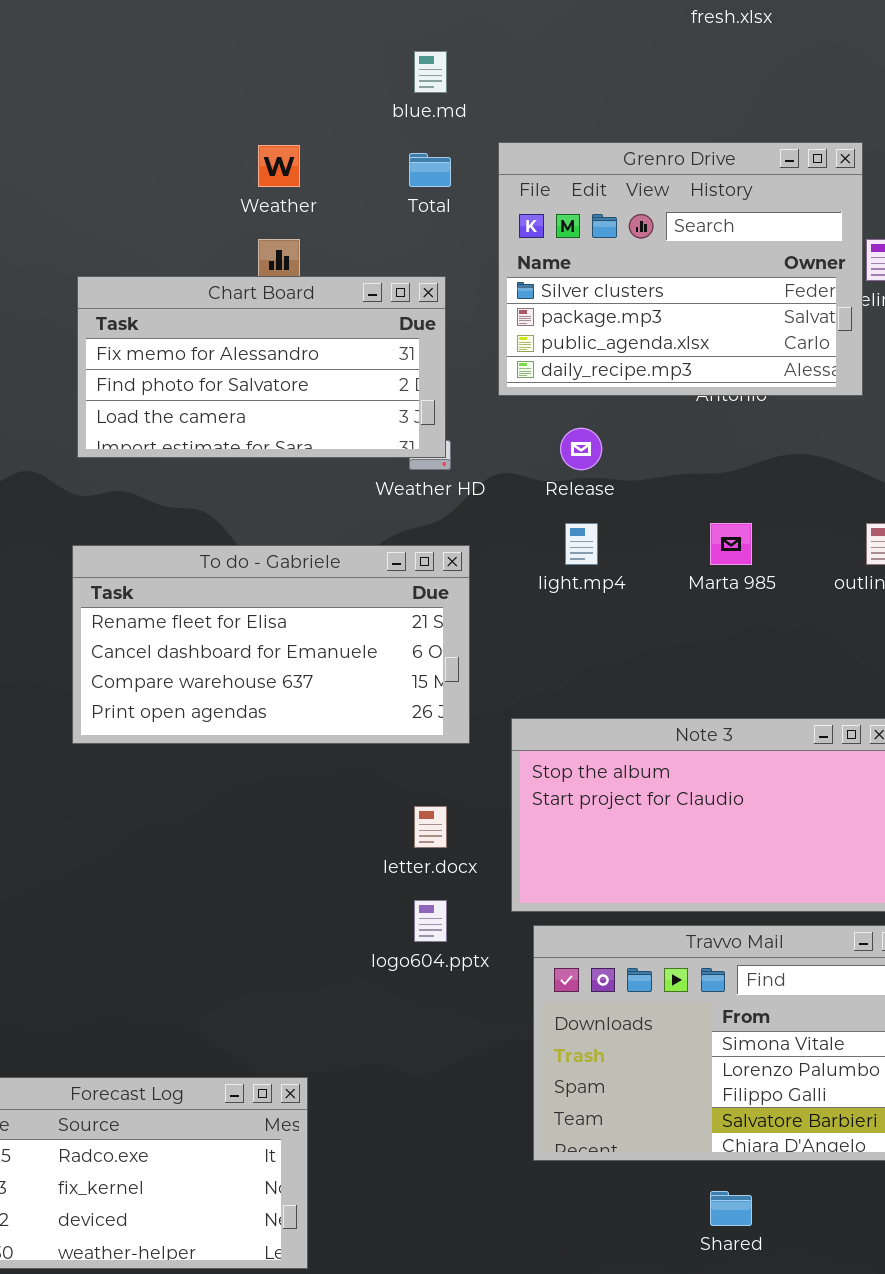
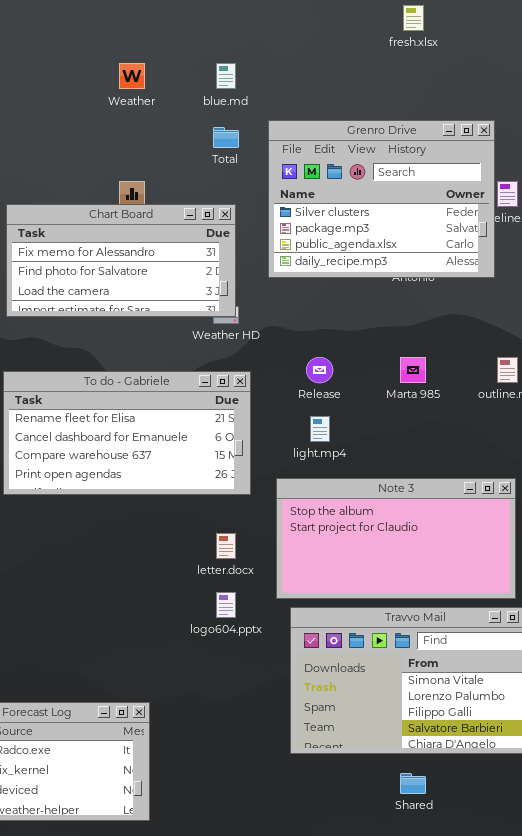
Weather: [258,145,300,187] -> [119,63,145,89], moved
Release: [560,428,602,470] -> [306,357,333,383], moved
light.mp4: [565,523,598,565] -> [310,416,330,442], moved

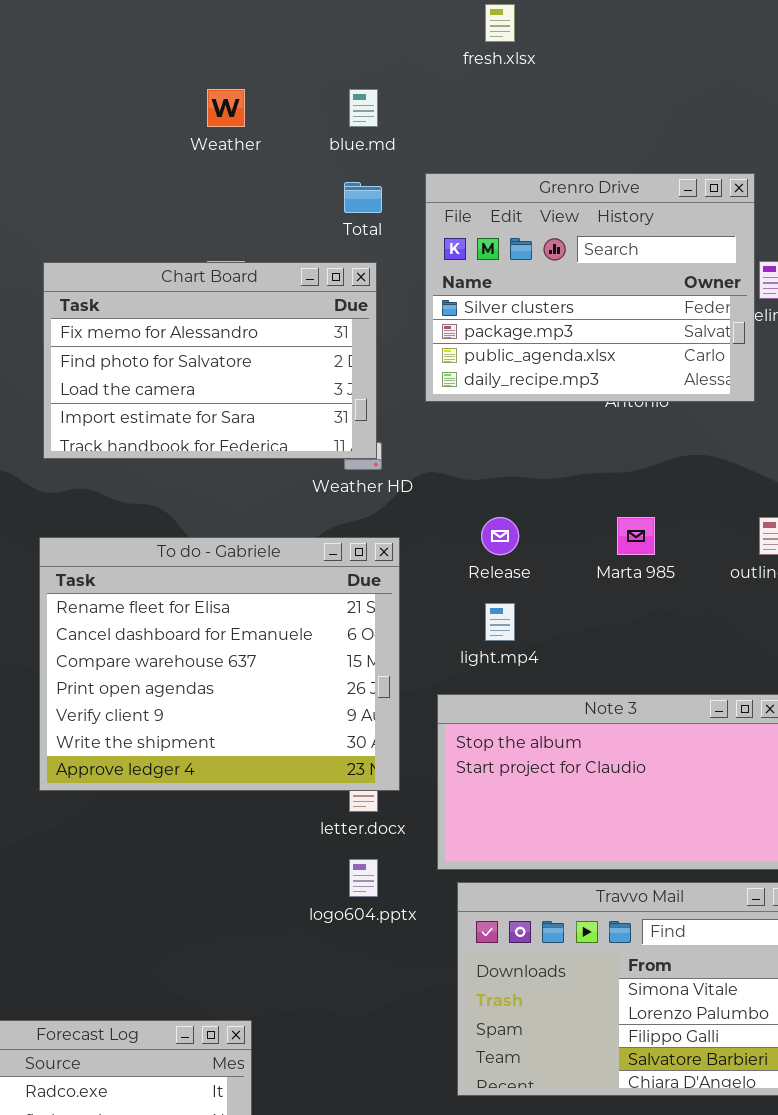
fresh.xlsx: [403,5,424,31] -> [485,4,515,42], moved
Chart Board: [6,204,236,317] -> [43,262,377,459], resized
To do - Gabriele: [3,371,251,495] -> [39,537,400,791], resized

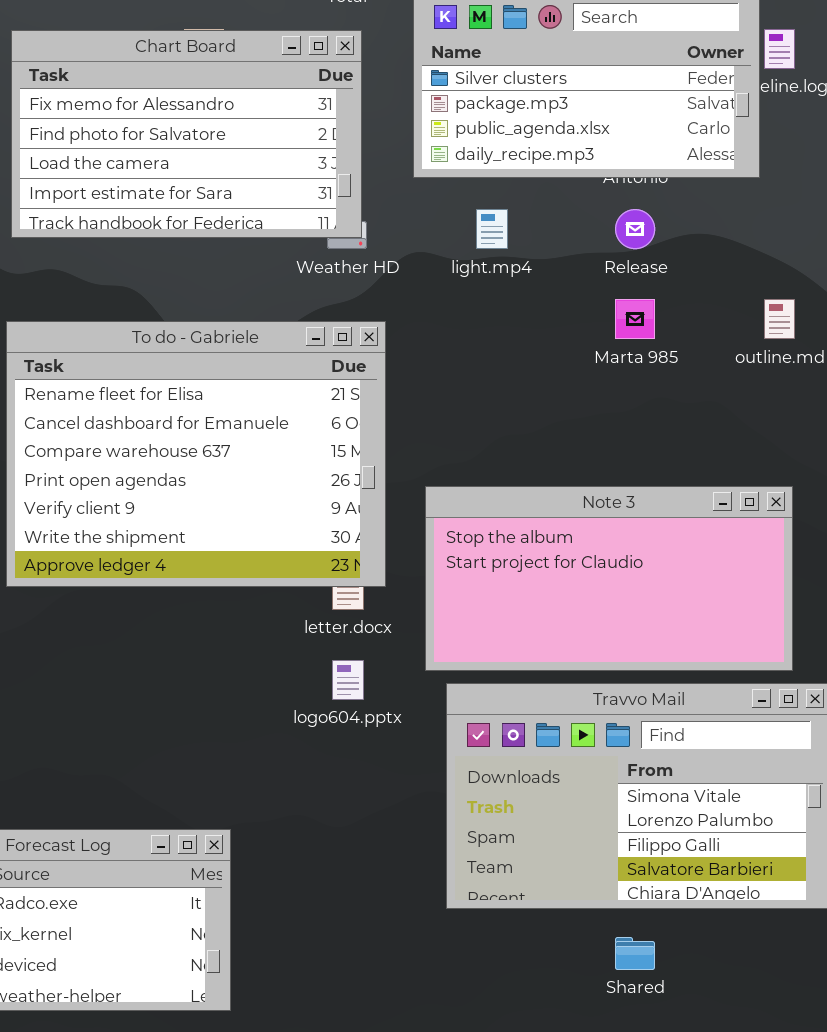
Release: [481,517,519,555] -> [615,209,655,249], moved
light.mp4: [485,603,515,641] -> [476,209,508,249], moved

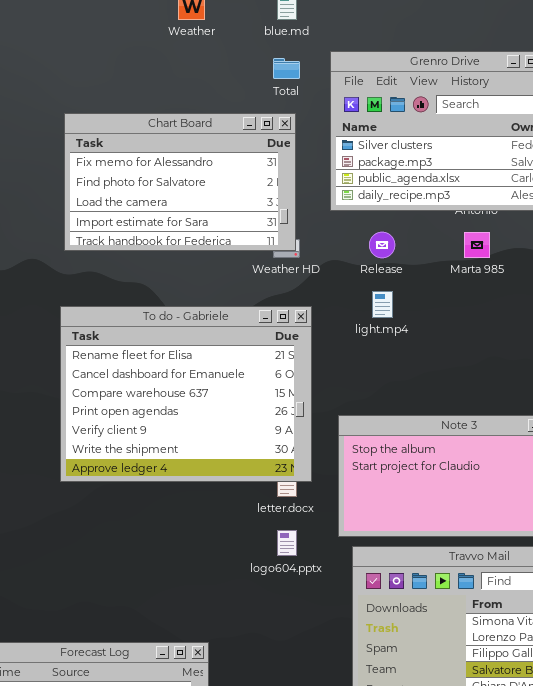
light.mp4: [476,209,508,249] -> [372,291,393,318], moved
Release: [615,209,655,249] -> [369,232,395,258], moved
Marta 985: [615,299,655,339] -> [464,232,490,258], moved

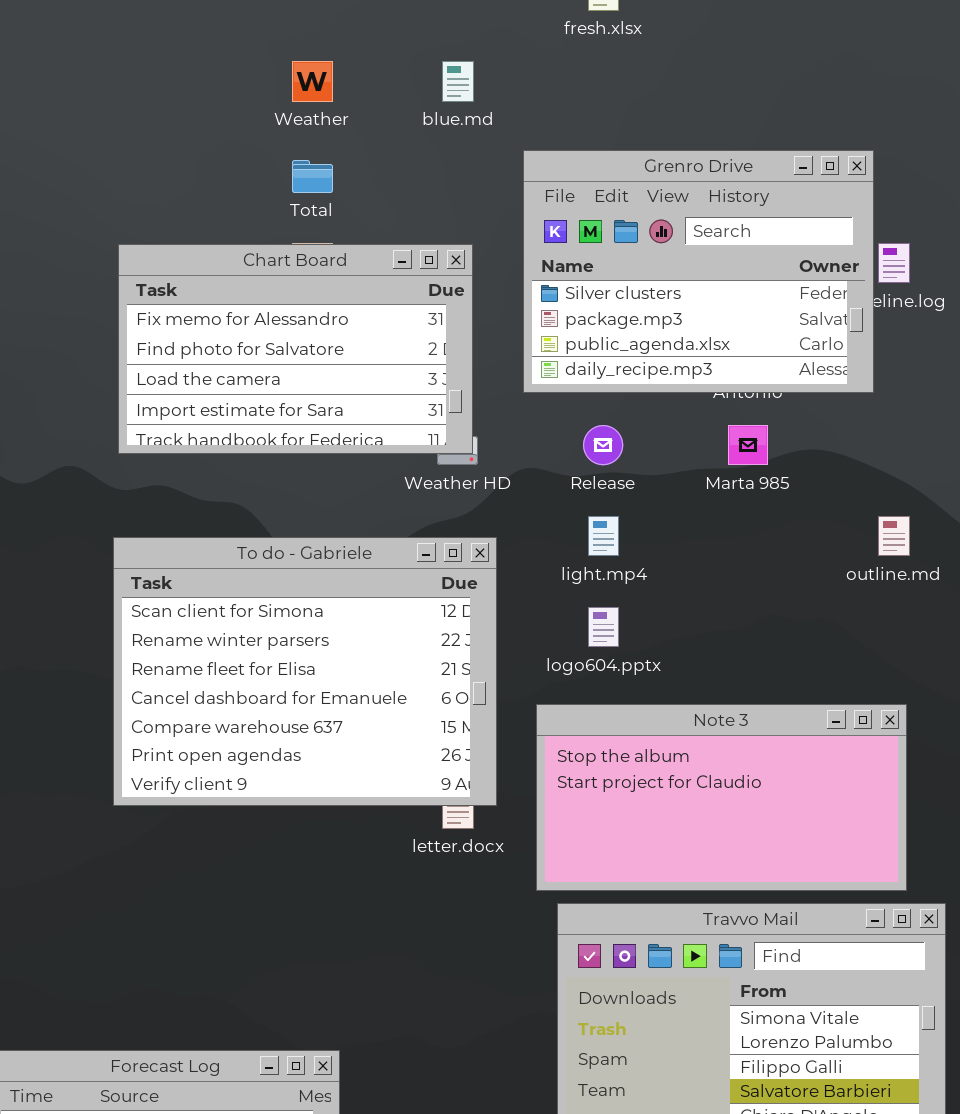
Total: [273,58,300,79] -> [292,160,333,193], moved
To do - Gabriele: [60,306,312,482] -> [113,537,497,806], scrolled up 2 rows
logo604.pptx: [277,530,297,556] -> [588,607,619,647], moved

